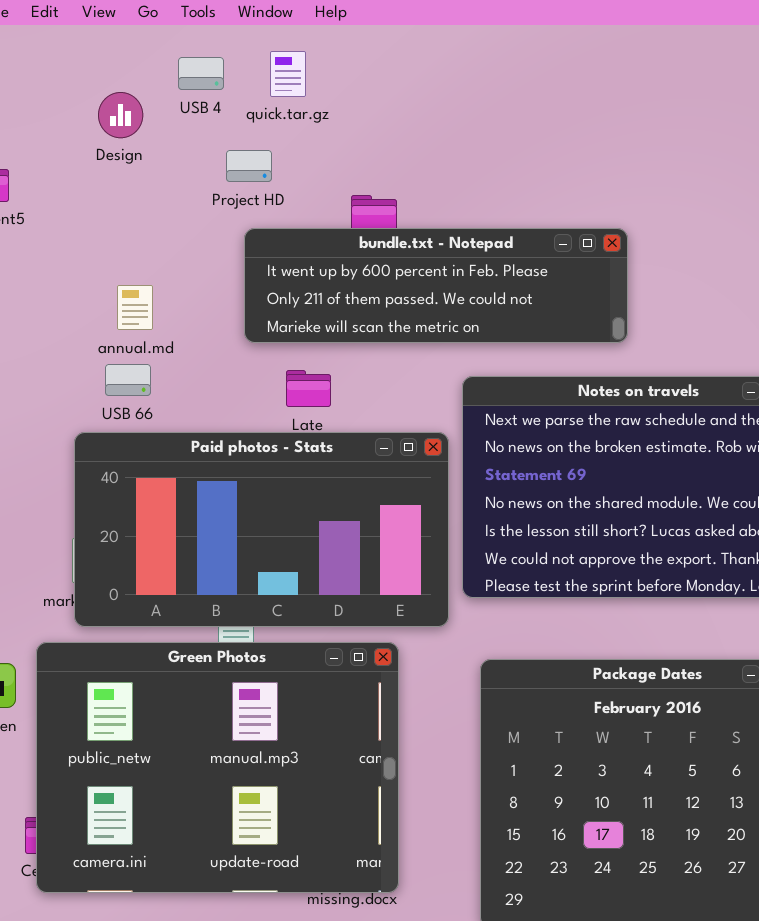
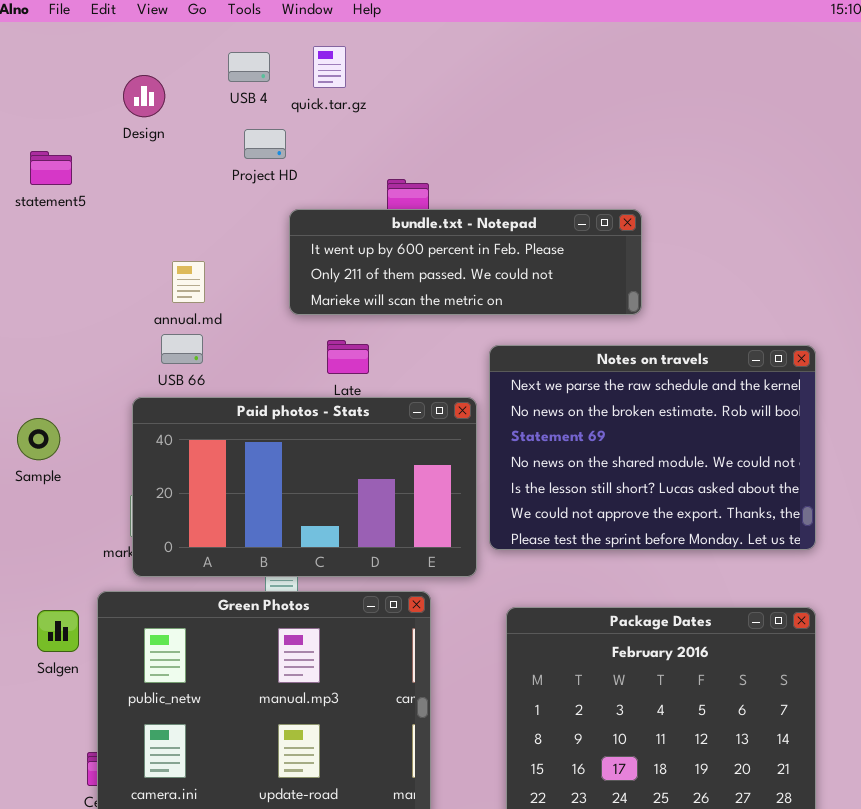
Design: [98,92,143,138] -> [123,75,165,117], moved
Project HD: [226,150,272,182] -> [244,129,286,159], moved

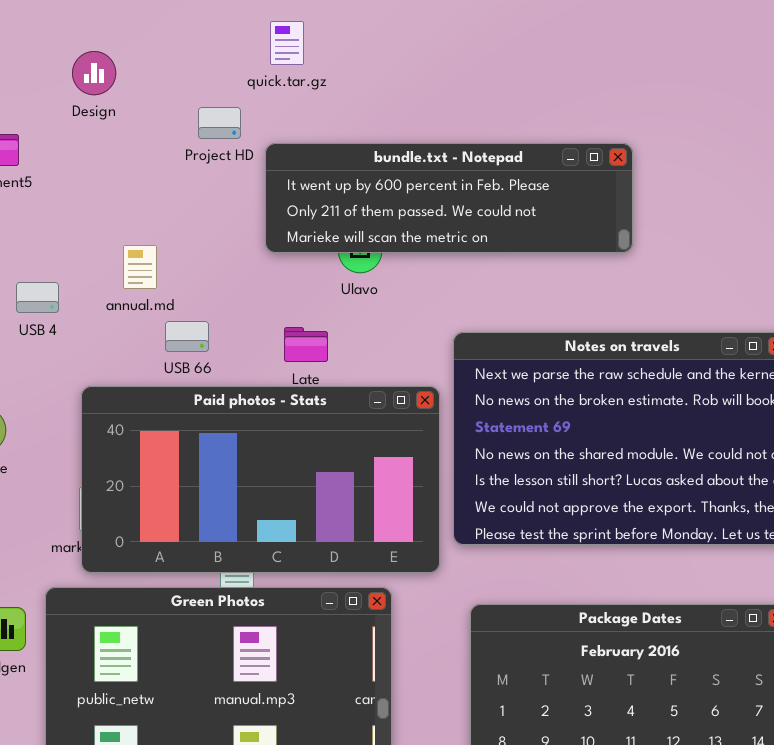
USB 4: [228,52,270,82] -> [16,282,59,313], moved
bundle.txt - Notepad: [289,209,642,315] -> [265,143,633,253], moved
USB 66: [161,334,203,364] -> [165,321,209,352], moved

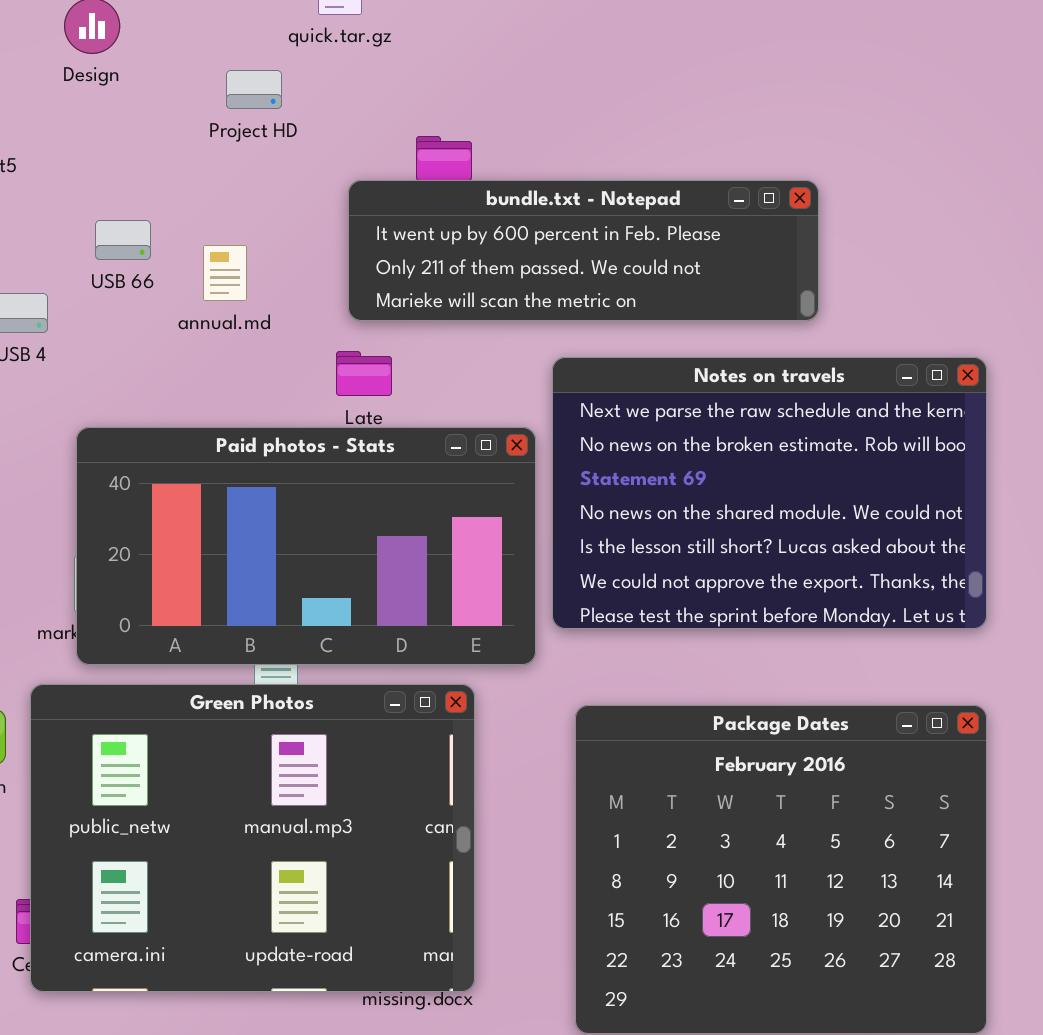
bundle.txt - Notepad: [265,143,633,253] -> [348,180,819,321], moved
annual.md: [123,245,157,289] -> [203,245,247,301], moved
USB 66: [165,321,209,352] -> [95,220,151,260], moved

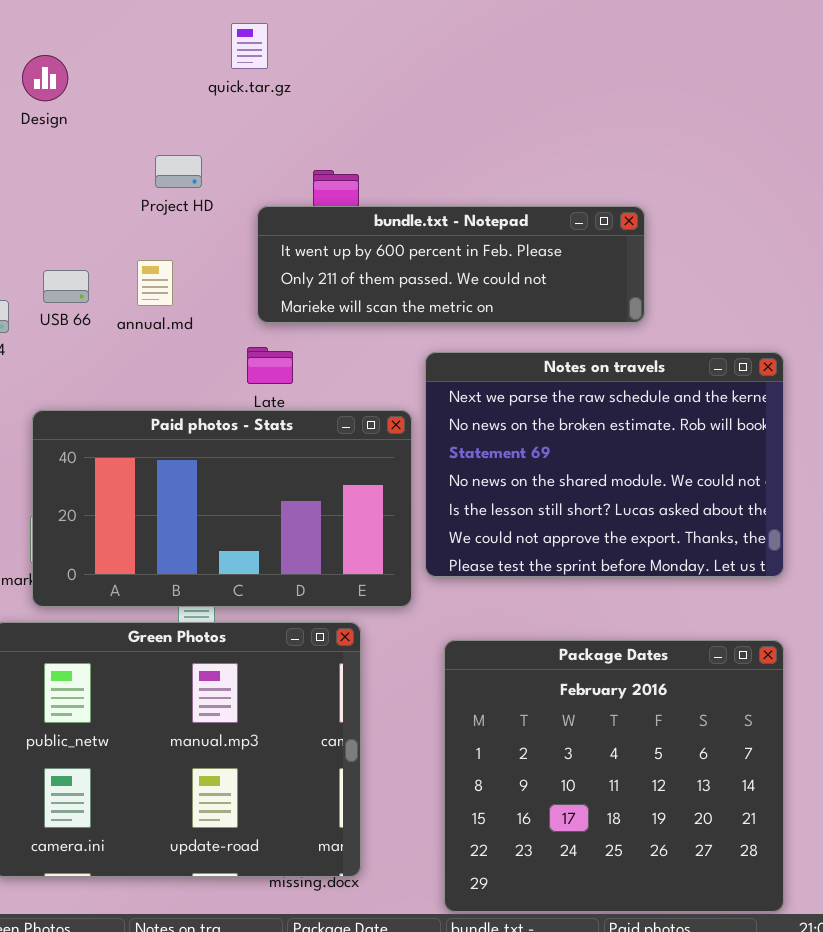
Project HD: [226,70,282,109] -> [155,155,202,188], moved
USB 66: [95,220,151,260] -> [43,270,89,303], moved

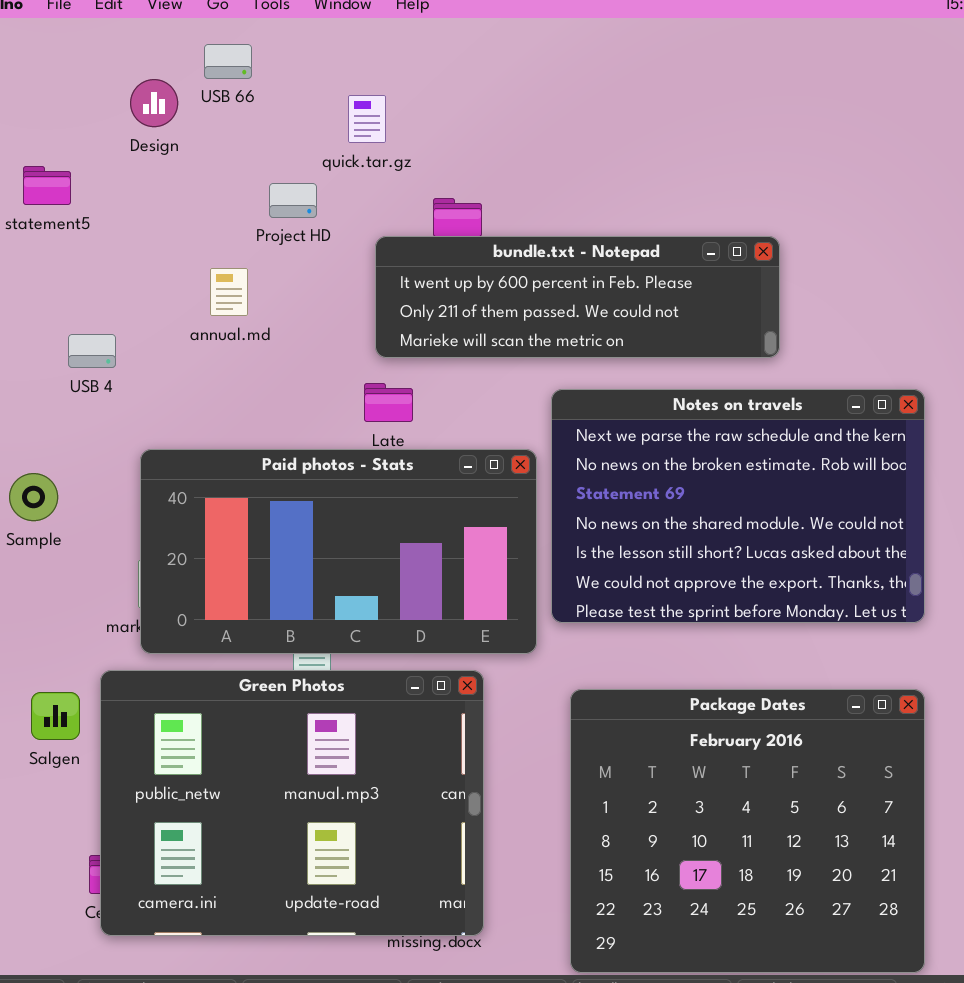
quick.tar.gz: [231,23,268,69] -> [348,95,386,143], moved
annual.md: [137,260,173,306] -> [210,268,248,316], moved
USB 66: [43,270,89,303] -> [204,44,252,79], moved

